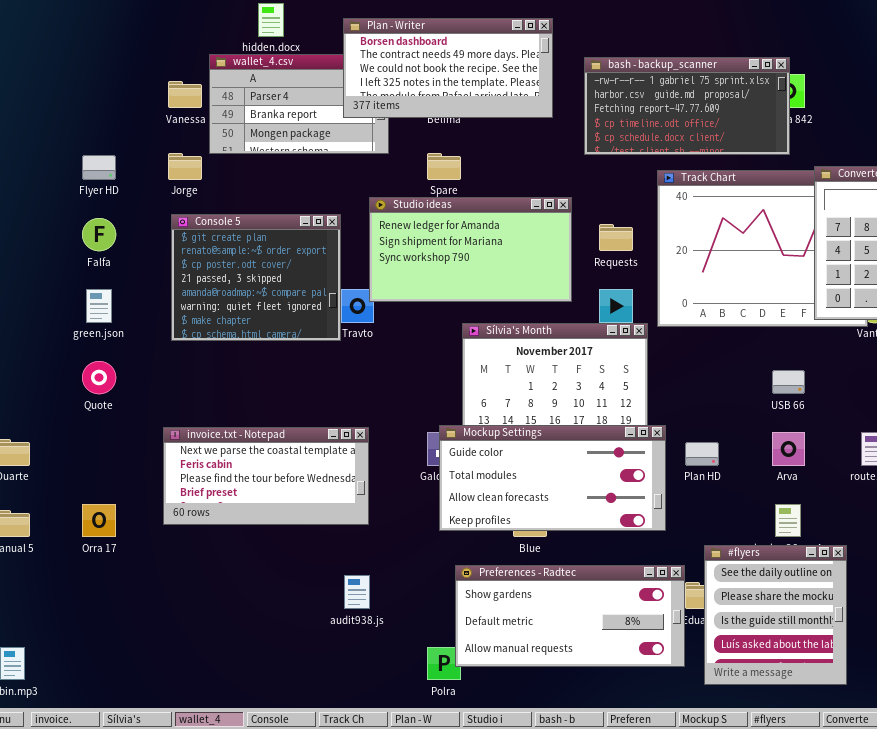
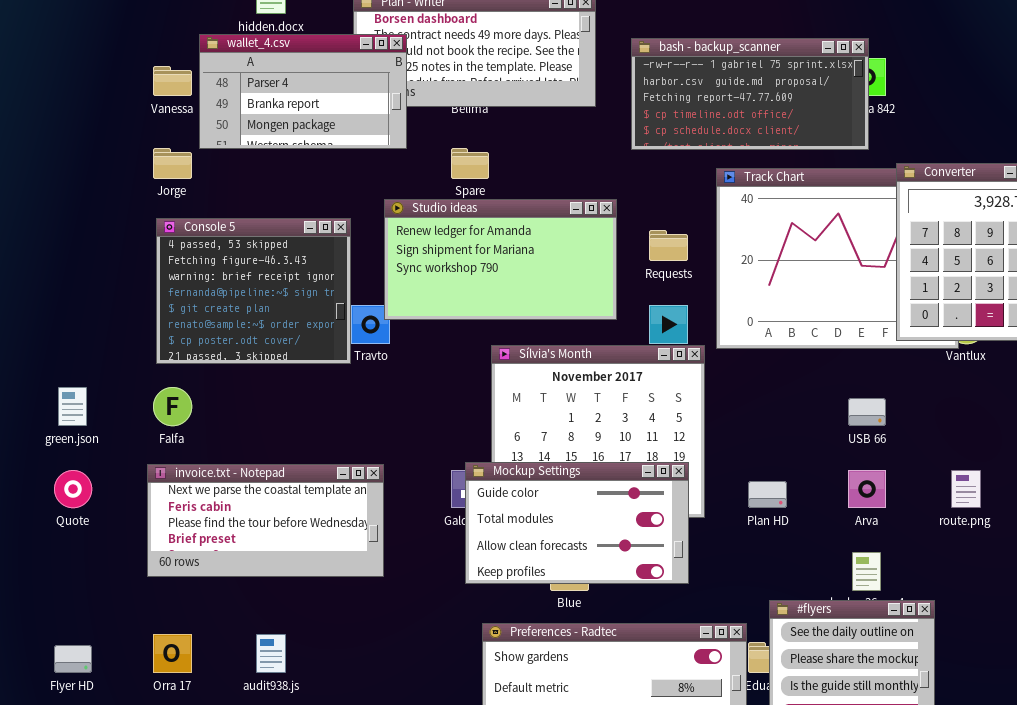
wallet_4.csv: [209,54,389,154] -> [199,34,407,149], raised
Flyer HD: [82,155,116,180] -> [54,645,92,673], moved
Console 5: [171,214,341,341] -> [156,218,351,364], scrolled up 4 rows
Falfa: [82,218,116,251] -> [153,387,192,426], moved
green.json: [86,289,112,323] -> [58,387,87,426], moved
Quote: [82,361,116,394] -> [54,470,92,508], moved
Mockup Settings: [439,425,666,531] -> [465,462,689,584], resized
Orra 17: [82,504,116,537] -> [153,634,192,673], moved
audit938.js: [344,575,370,609] -> [256,634,286,673], moved

